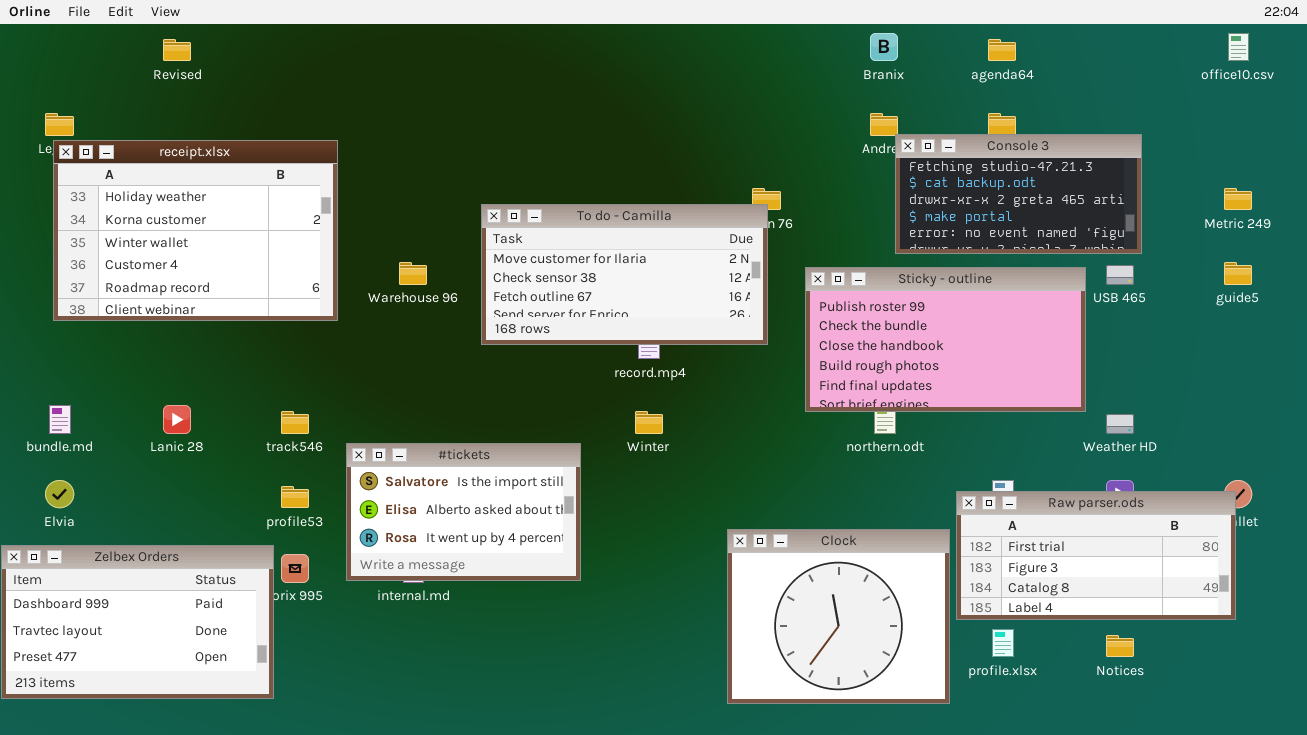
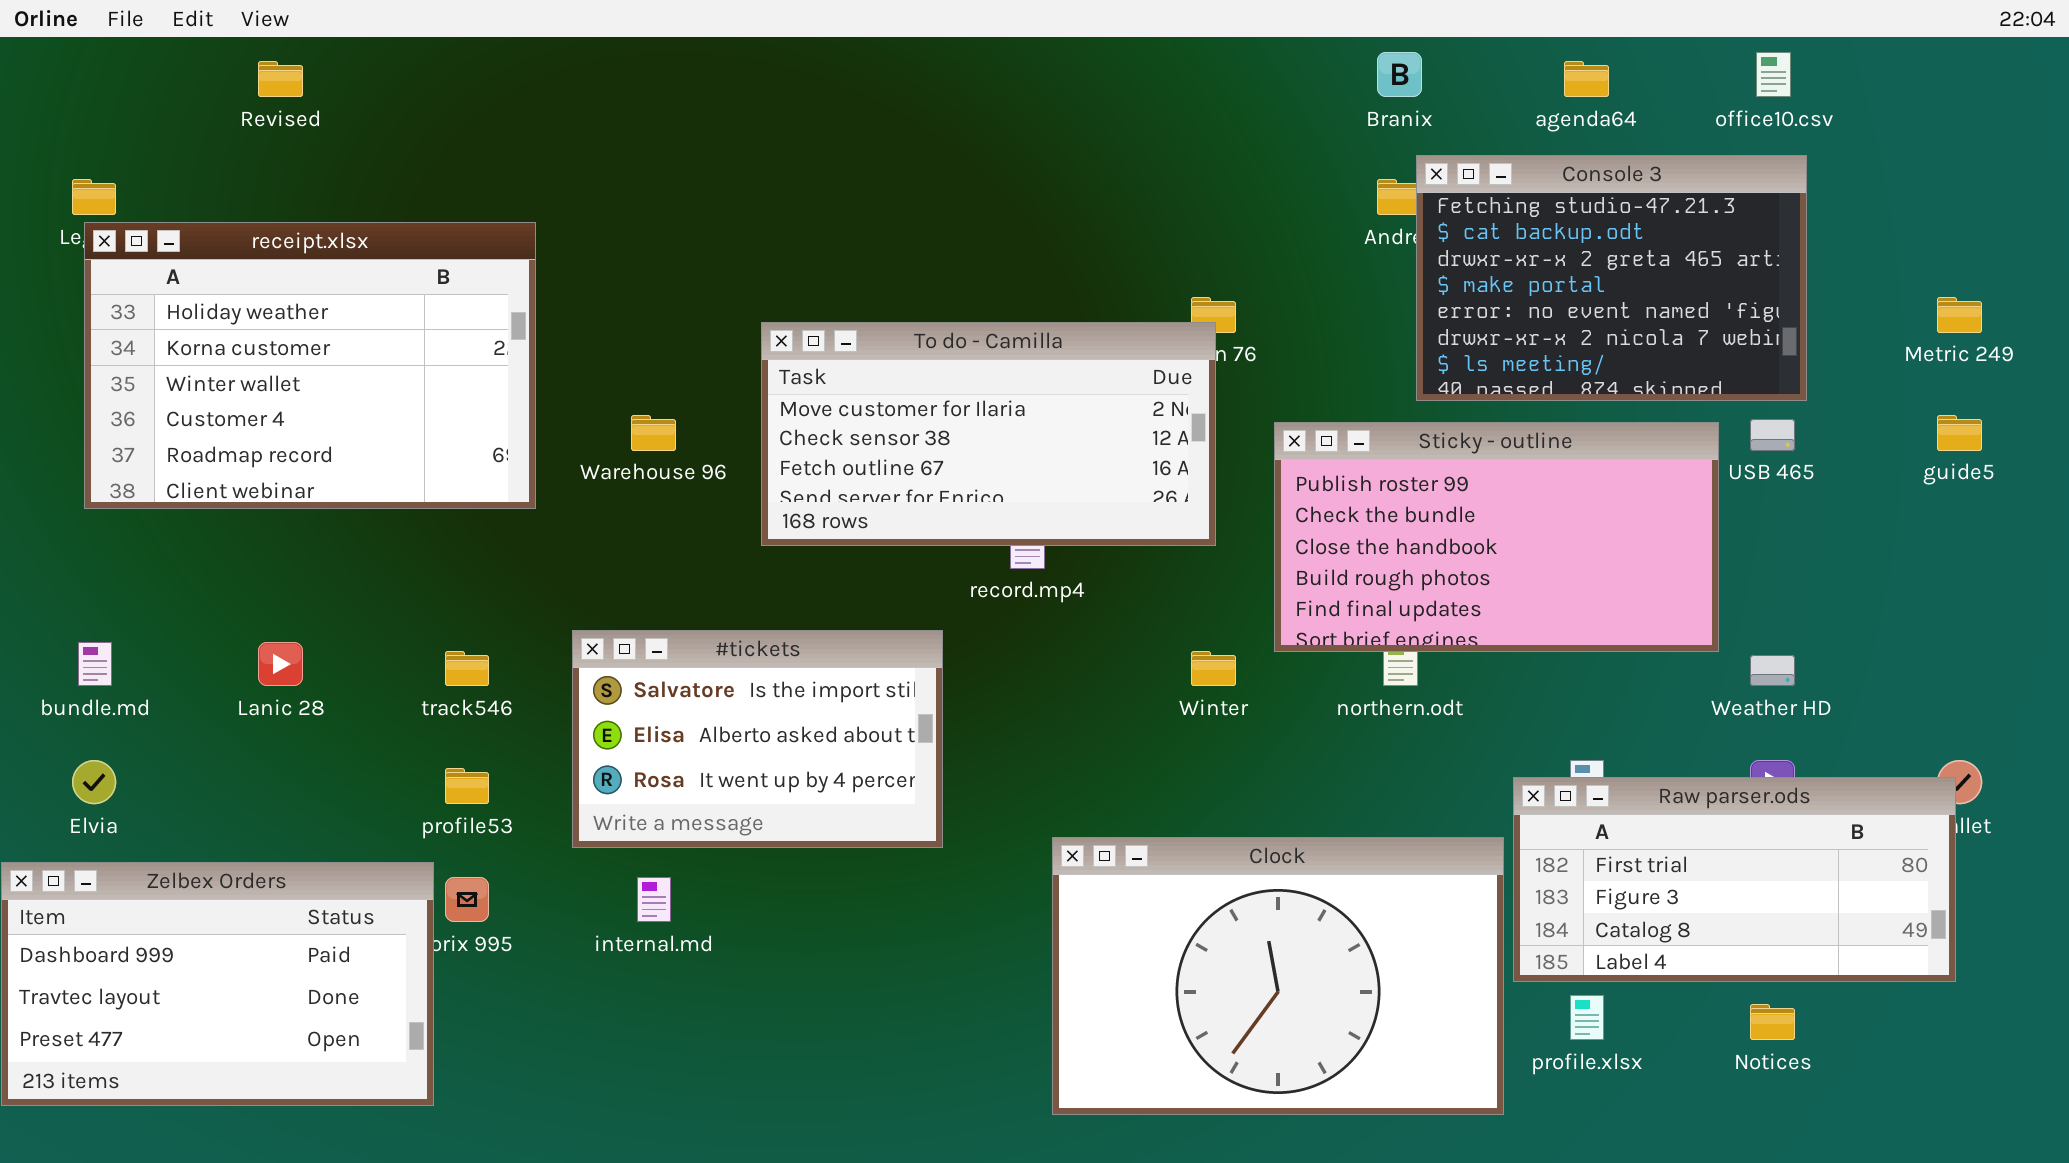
office10.csv: [1228,33,1249,61] -> [1756,52,1791,97], moved
Console 3: [895,134,1142,254] -> [1416,155,1807,401], resized
Winter: [635,411,663,434] -> [1191,651,1236,686], moved
#tickets: [346,443,581,581] -> [572,630,943,848], moved
Clock: [727,529,950,704] -> [1052,837,1504,1115], resized

